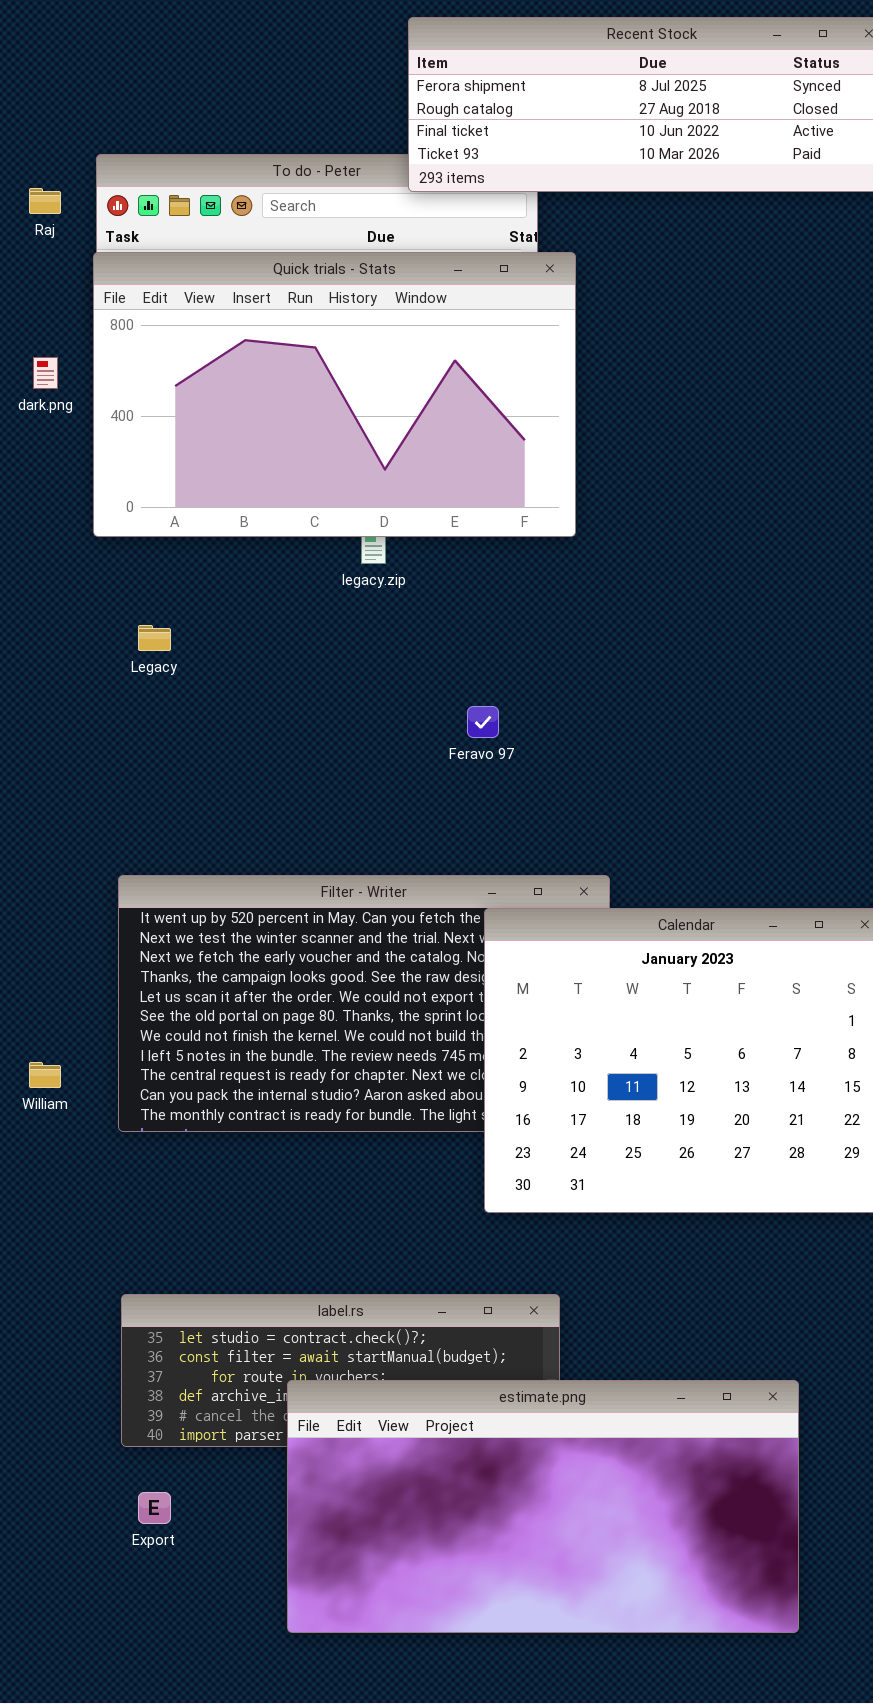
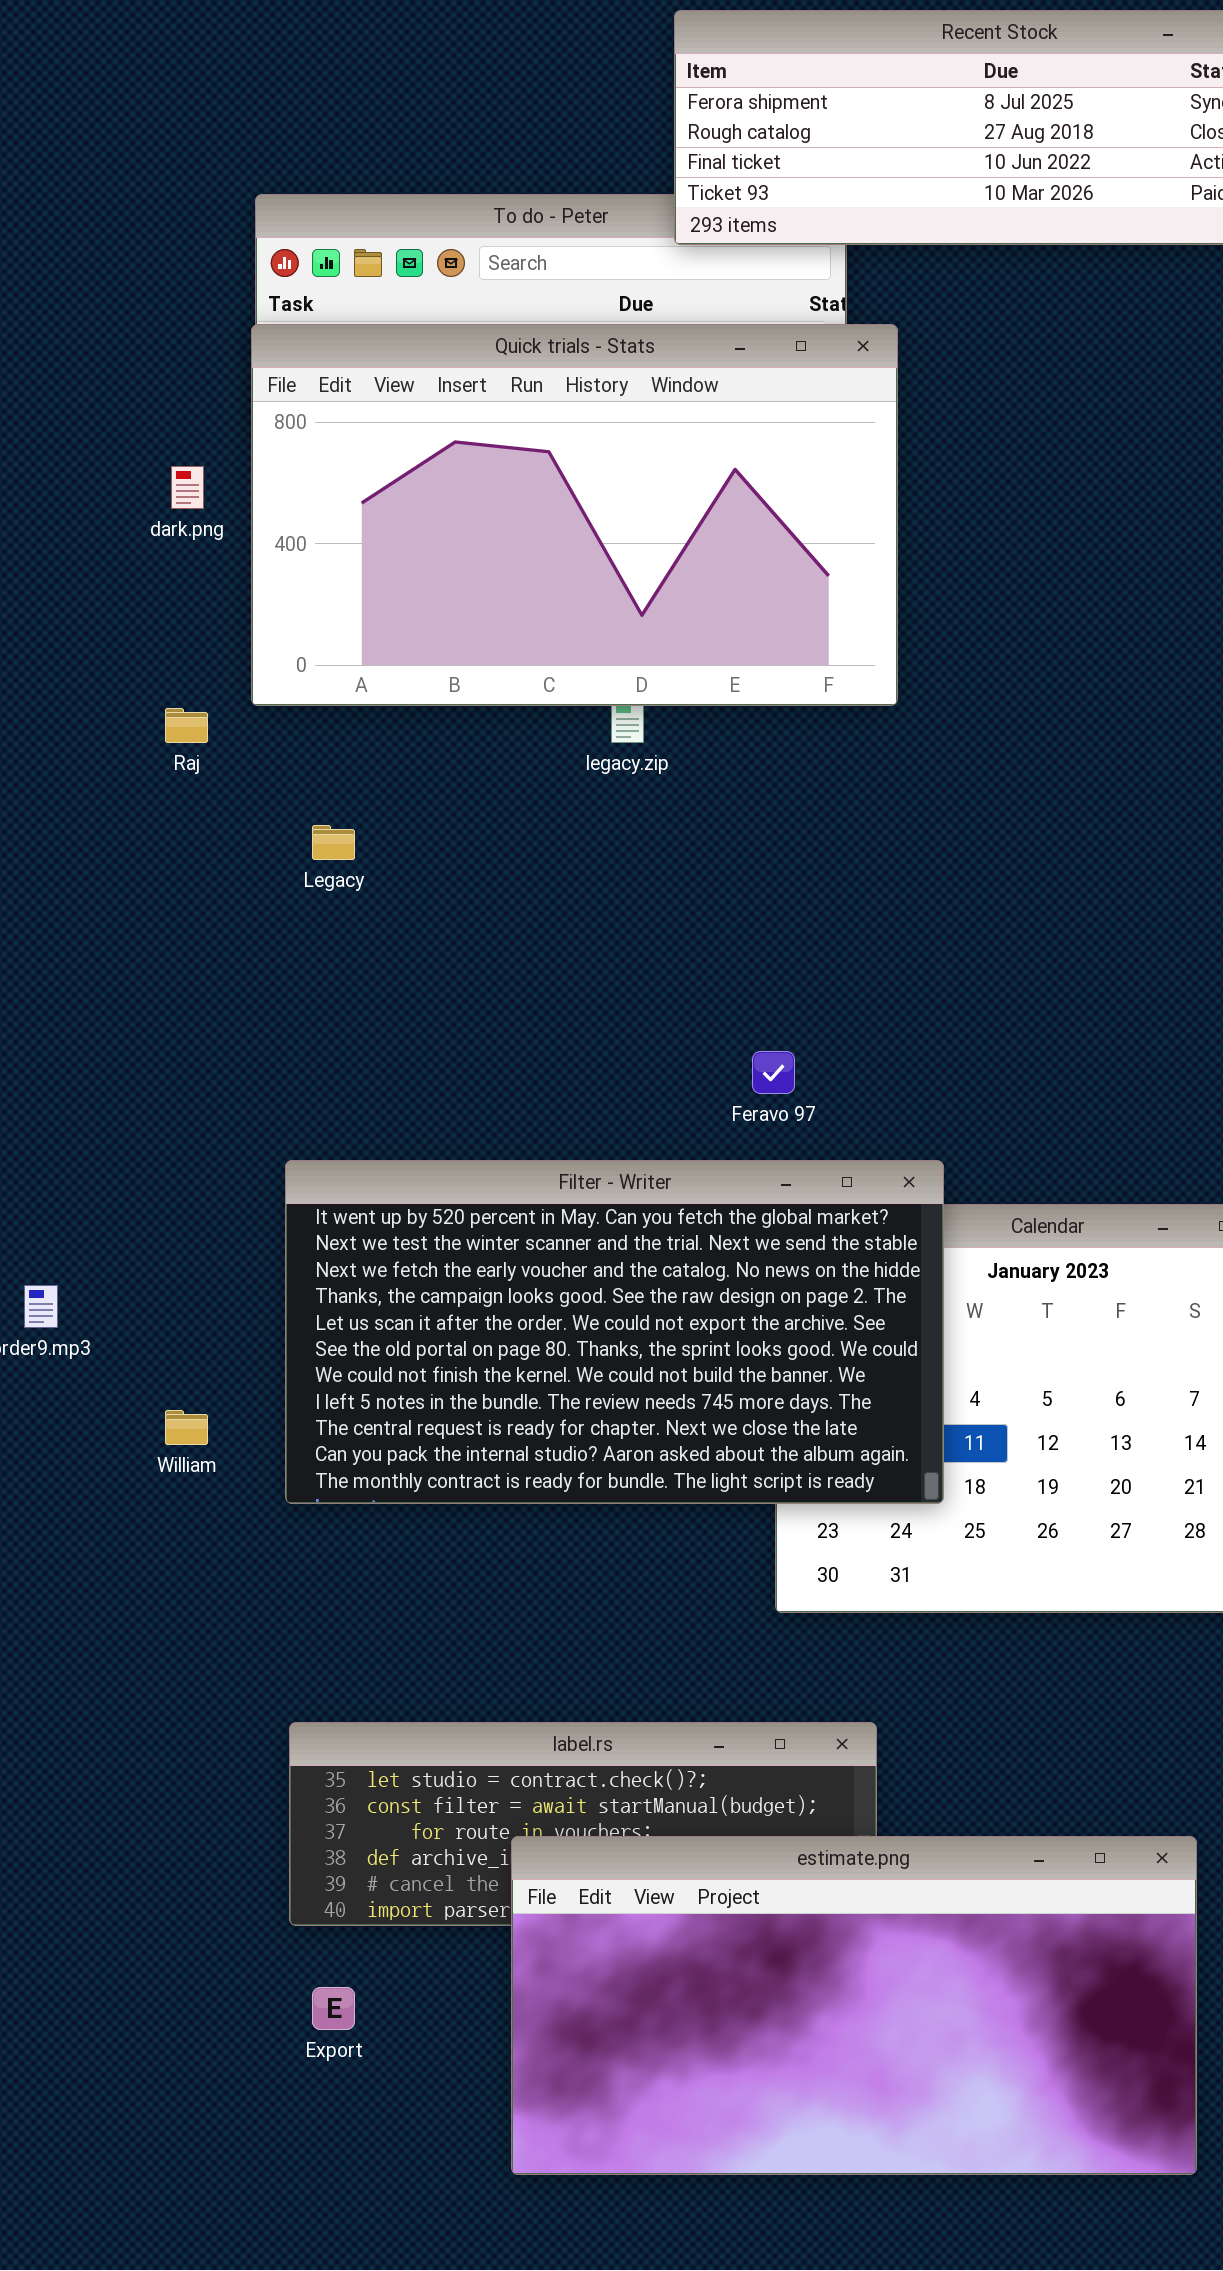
Raj: [29,188,61,214] -> [165,708,208,743], moved
Feravo 97: [467,706,499,738] -> [752,1051,795,1094], moved
Filter - Writer: [118,875,610,1132] -> [285,1160,944,1504], raised

